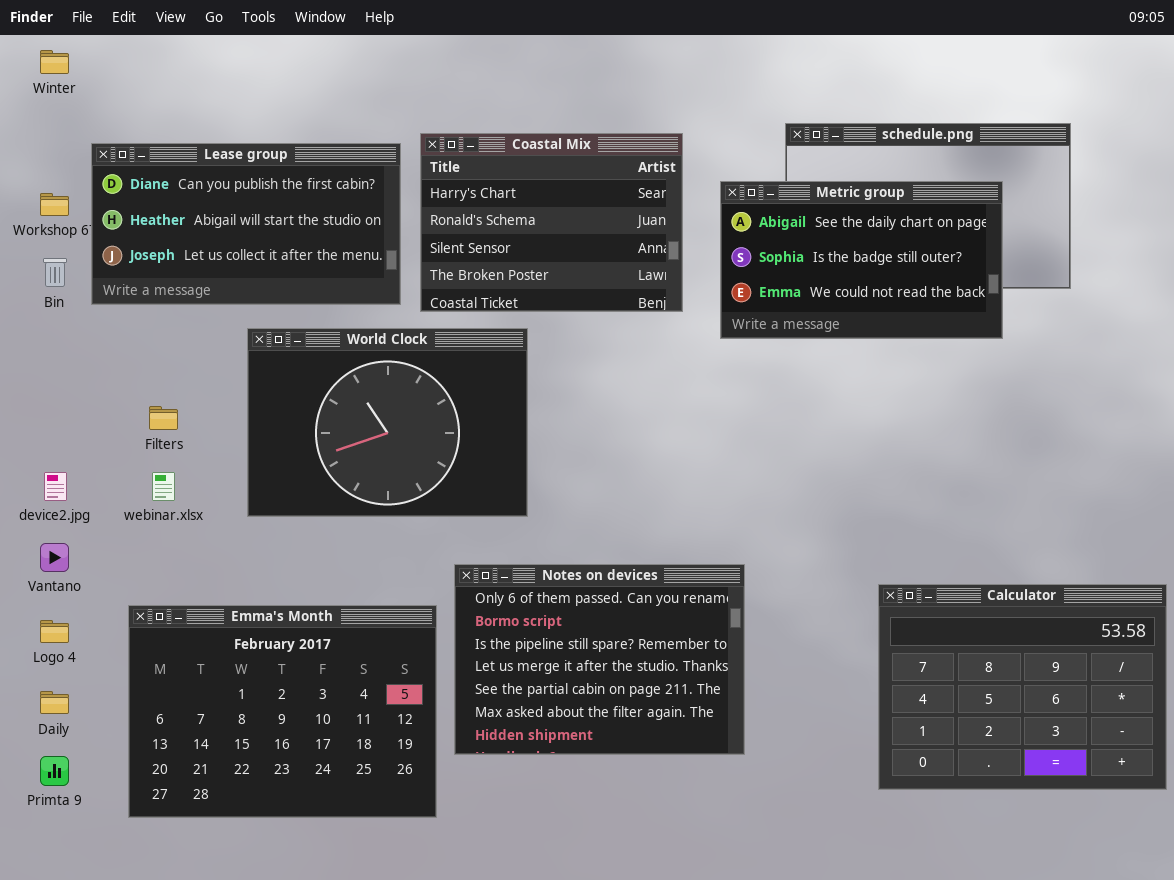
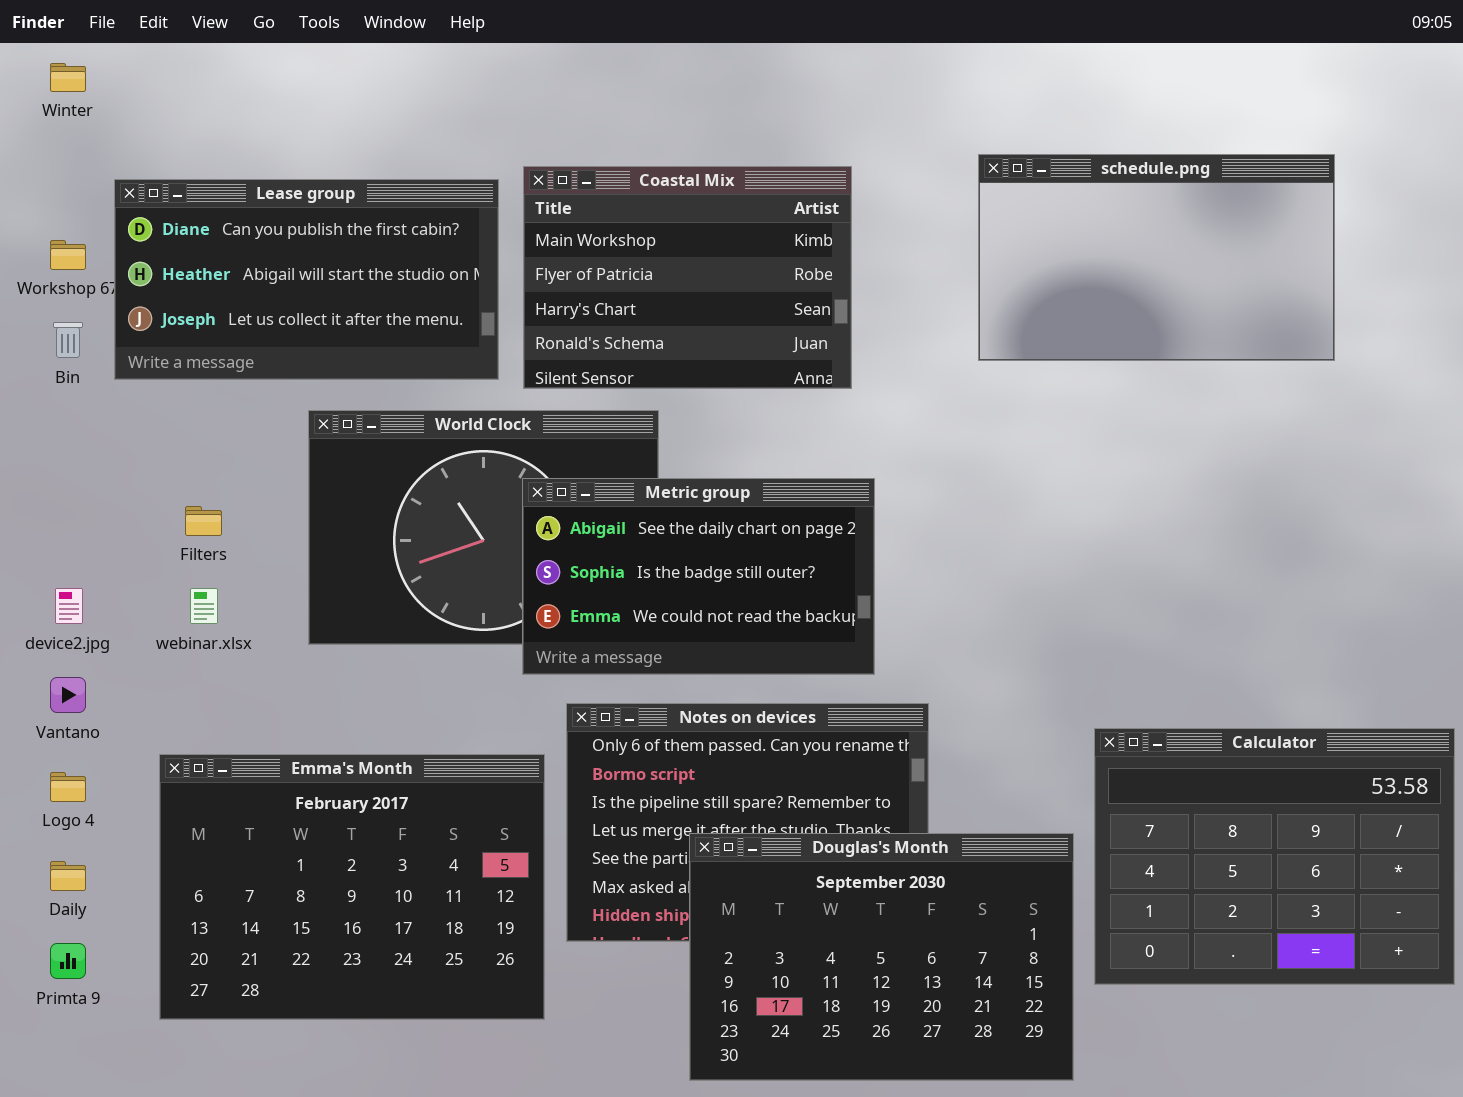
Coastal Mix: [420,133,683,312] -> [523,166,852,389], scrolled up 2 rows
Metric group: [720,181,1003,339] -> [522,478,875,675], moved
Douglas's Month: none -> [689,833,1074,1081], opened

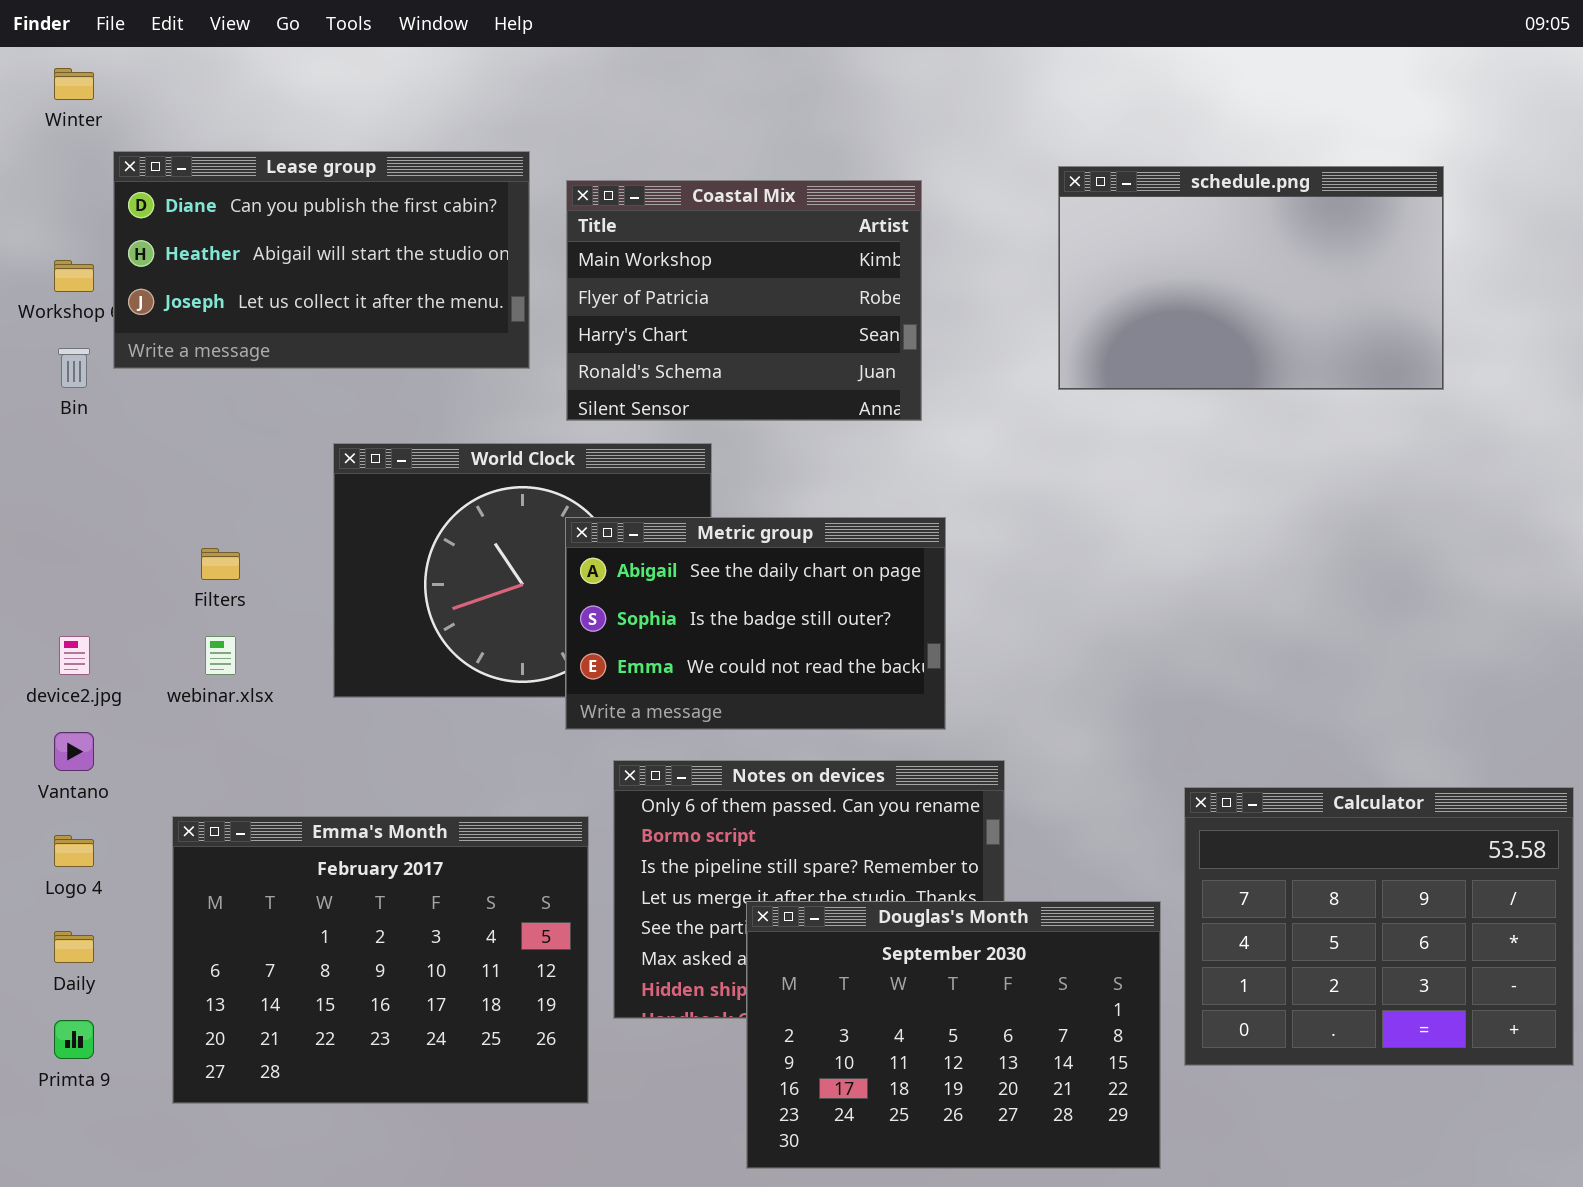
Lease group: [114,179,499,380] -> [113,151,530,369], moved

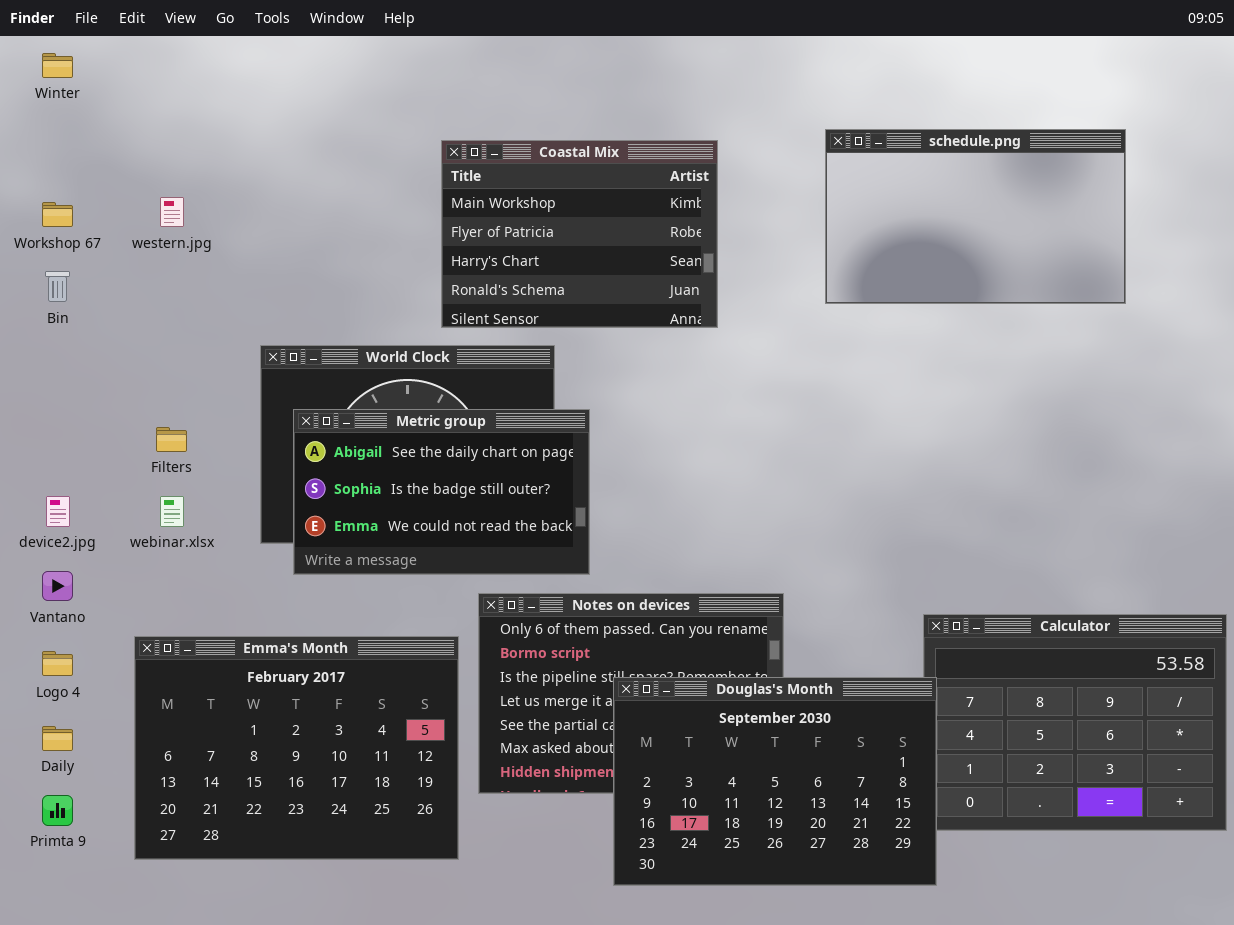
Lease group: [113,151,530,369] -> none, closed
Metric group: [565,517,946,730] -> [293,409,590,575], moved
Douglas's Month: [746,901,1161,1169] -> [613,677,937,886], moved

